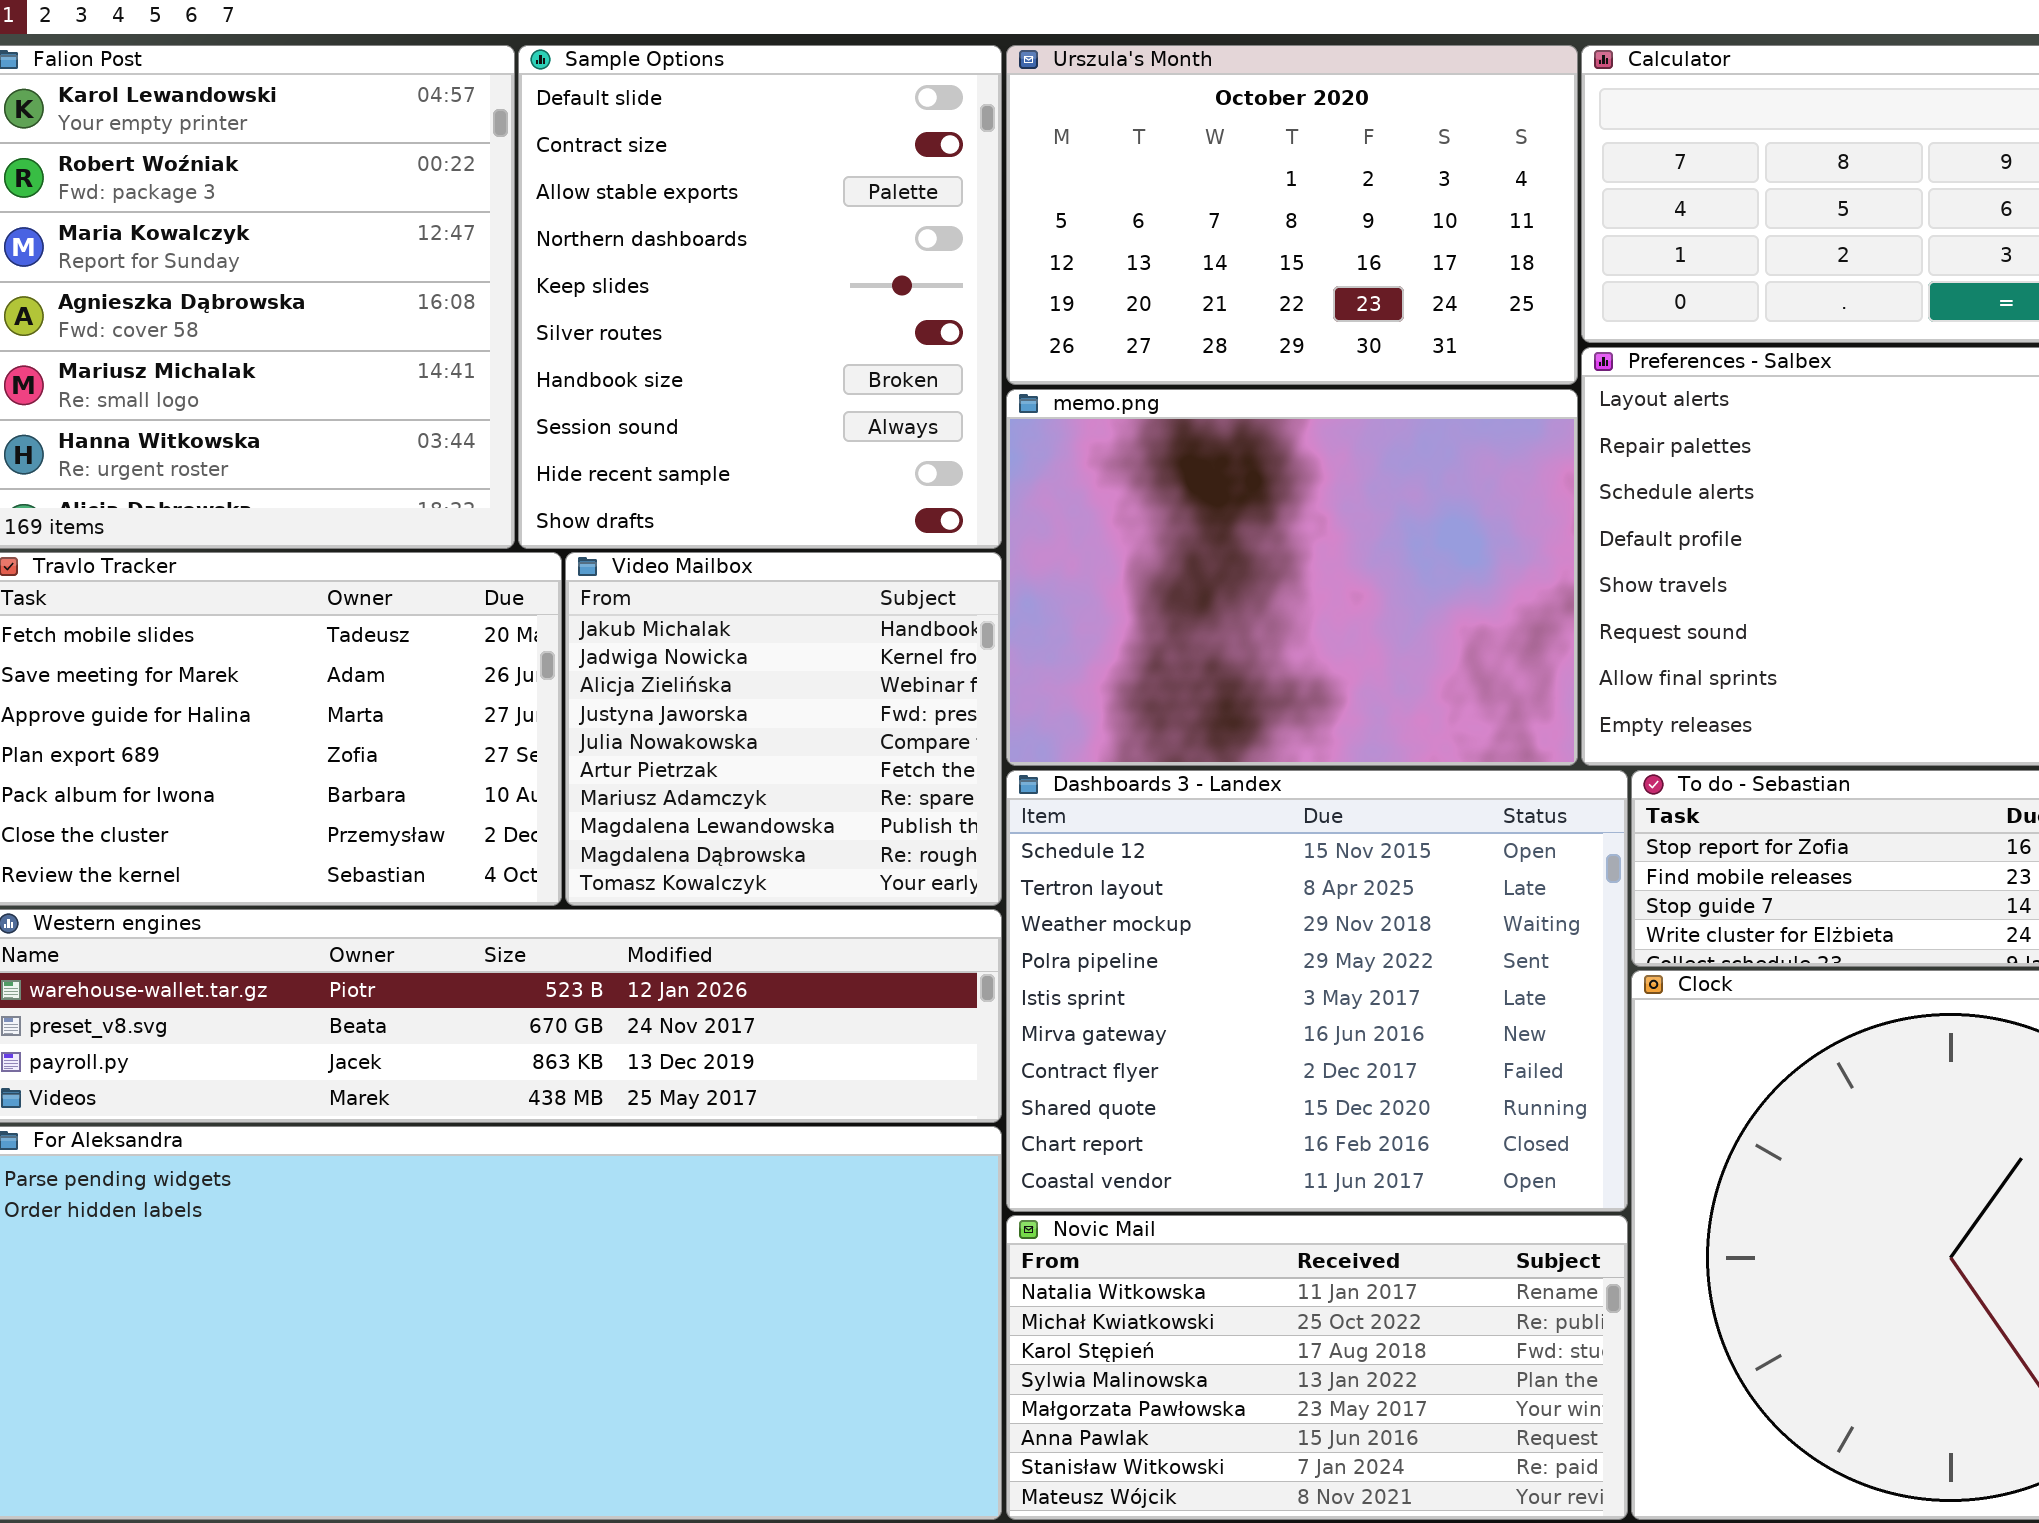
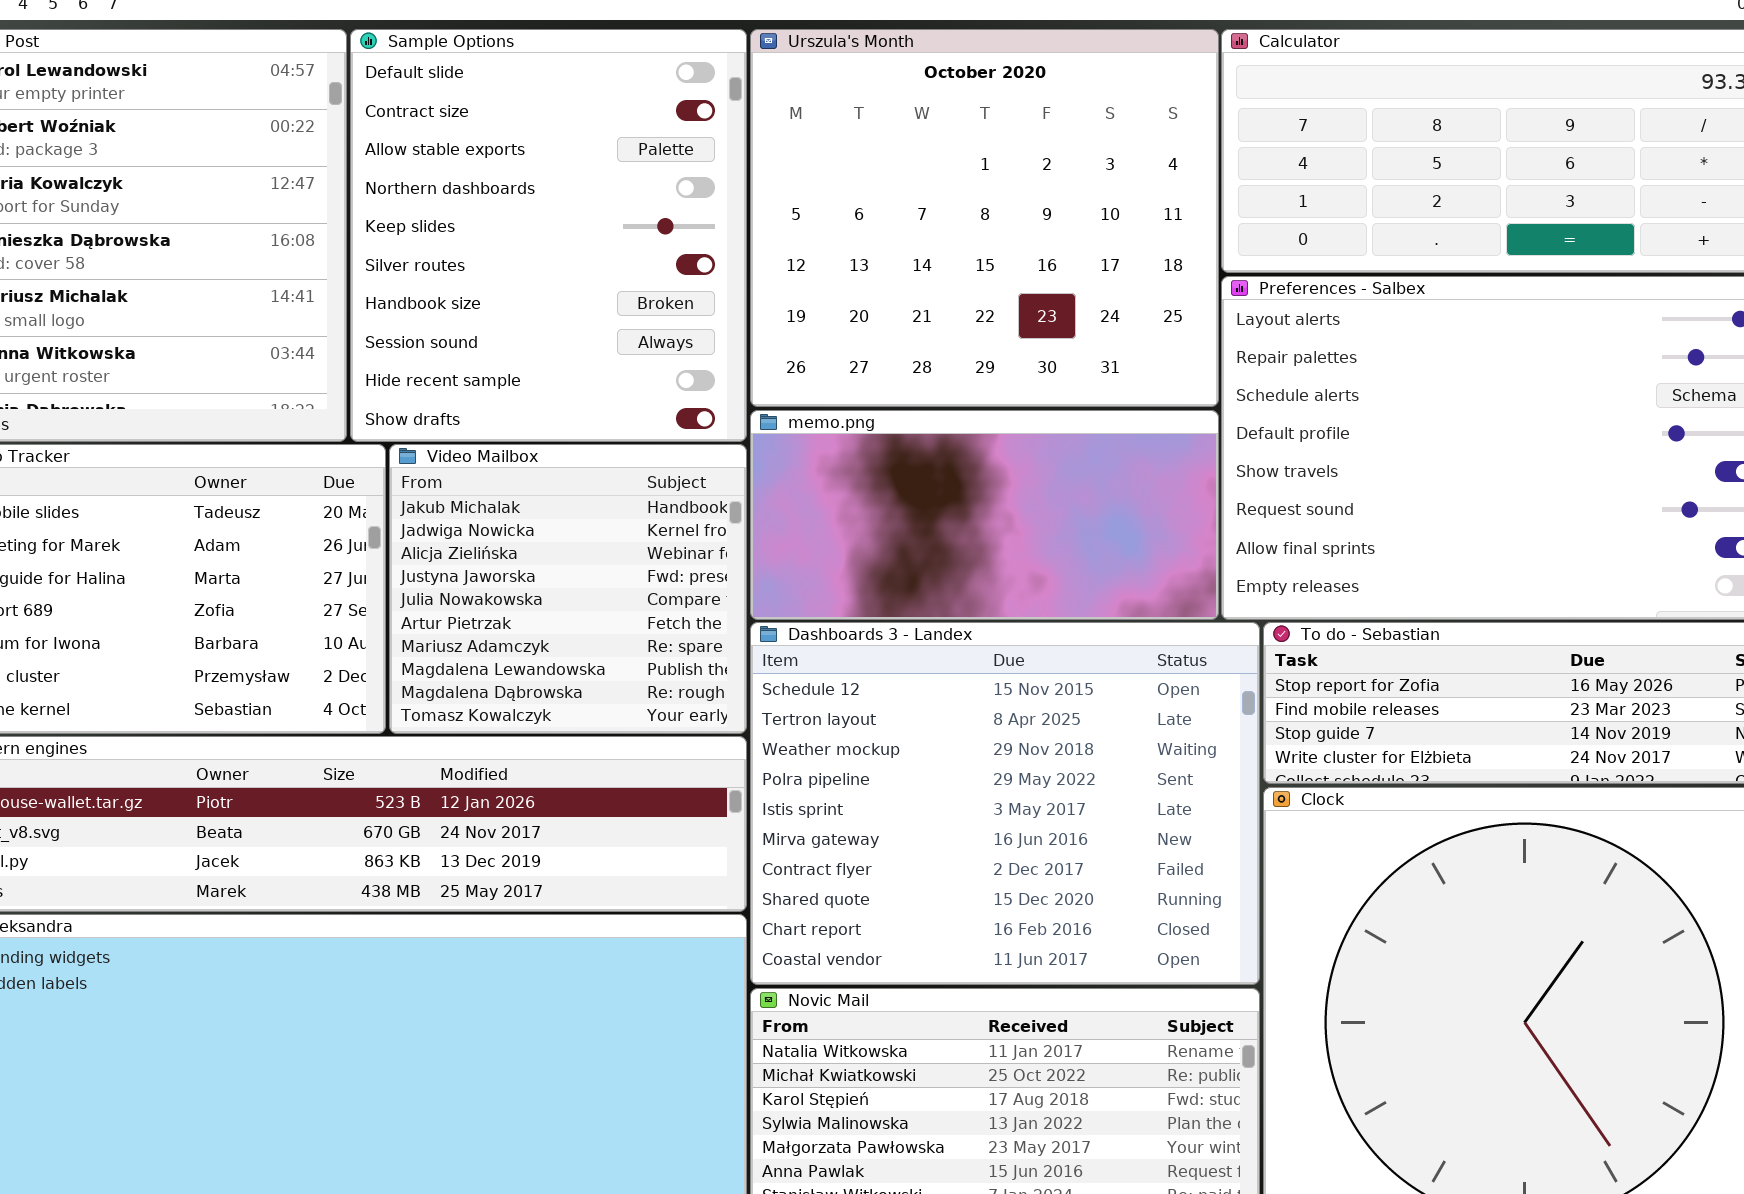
Urszula's Month: [1006,45,1578,385] -> [750,29,1219,407], resized
memo.png: [1006,389,1578,766] -> [750,410,1219,620], resized

